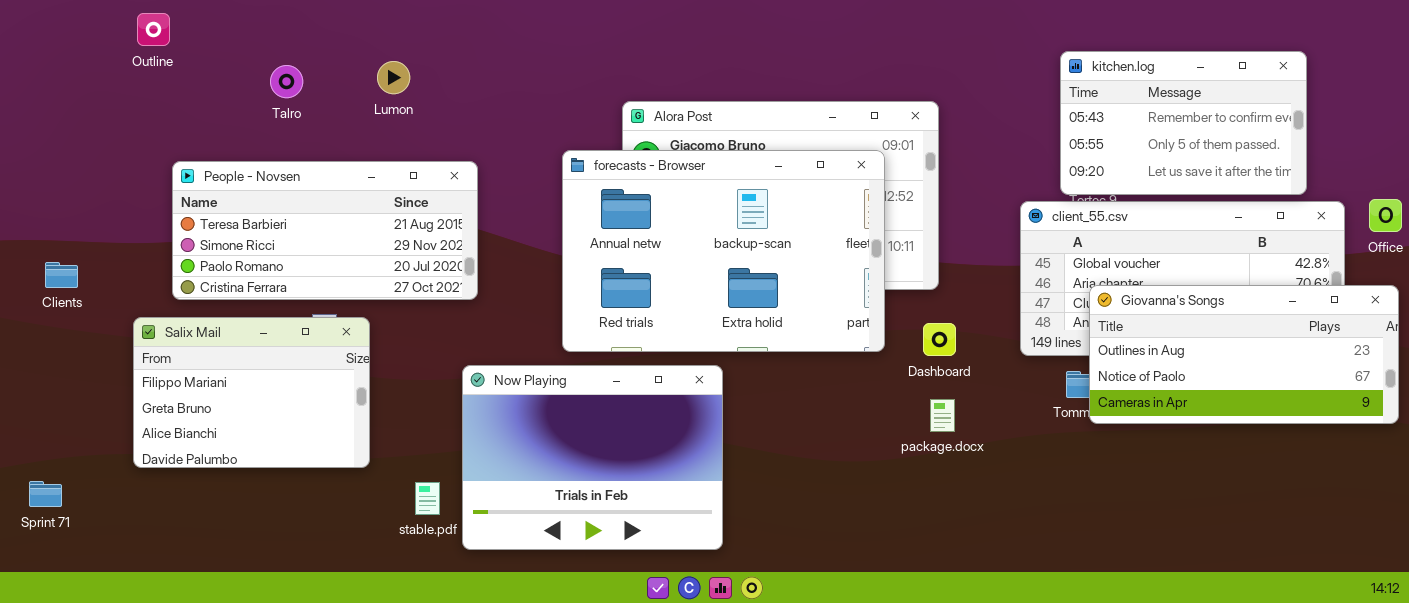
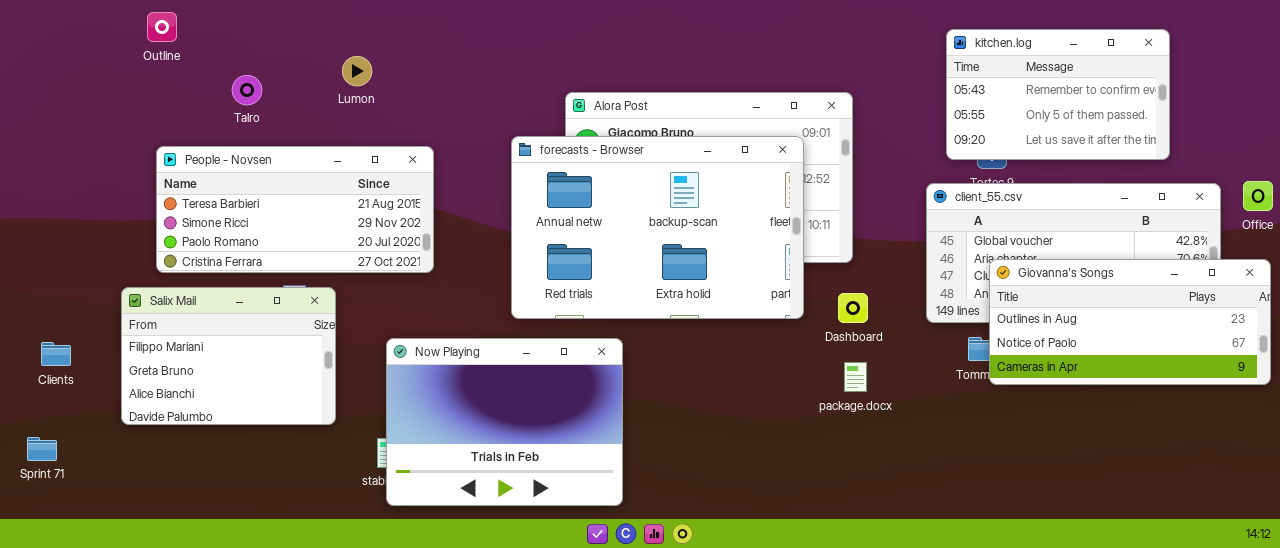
Outline: [137,13,170,46] -> [147,12,177,42], moved
kitchen.log: [1060,51,1307,195] -> [946,29,1170,160], moved
Talro: [270,65,303,98] -> [232,75,262,105], moved
Clients: [45,262,78,288] -> [41,342,71,366], moved
Now Playing: [462,365,723,550] -> [386,338,623,506], moved

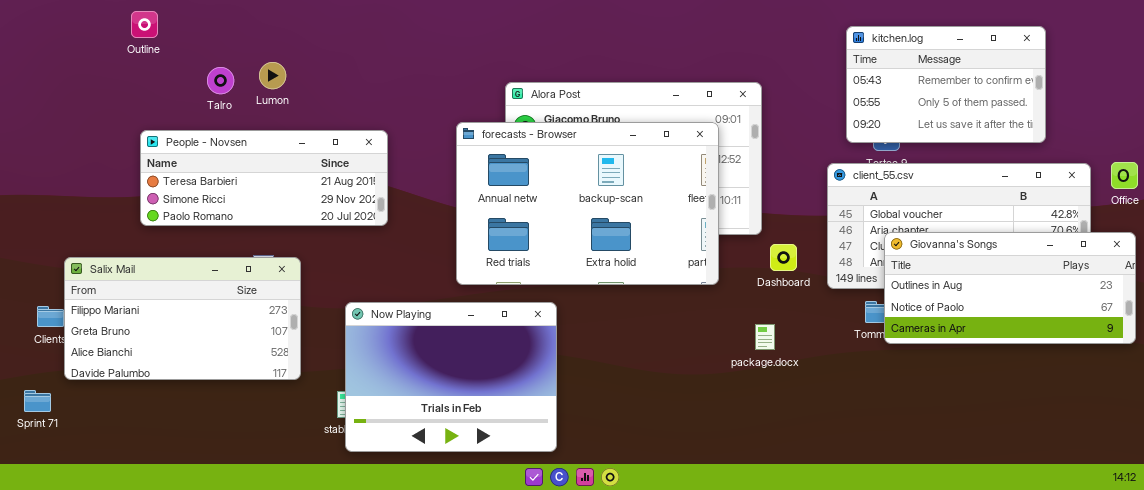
Lumon: [342,56,372,86] -> [259,62,286,89], moved
People - Novsen: [156,146,434,273] -> [140,130,388,226], resized
Salix Mail: [121,287,336,425] -> [64,257,301,380], resized
Dashboard: [838,293,868,323] -> [770,244,797,271], moved

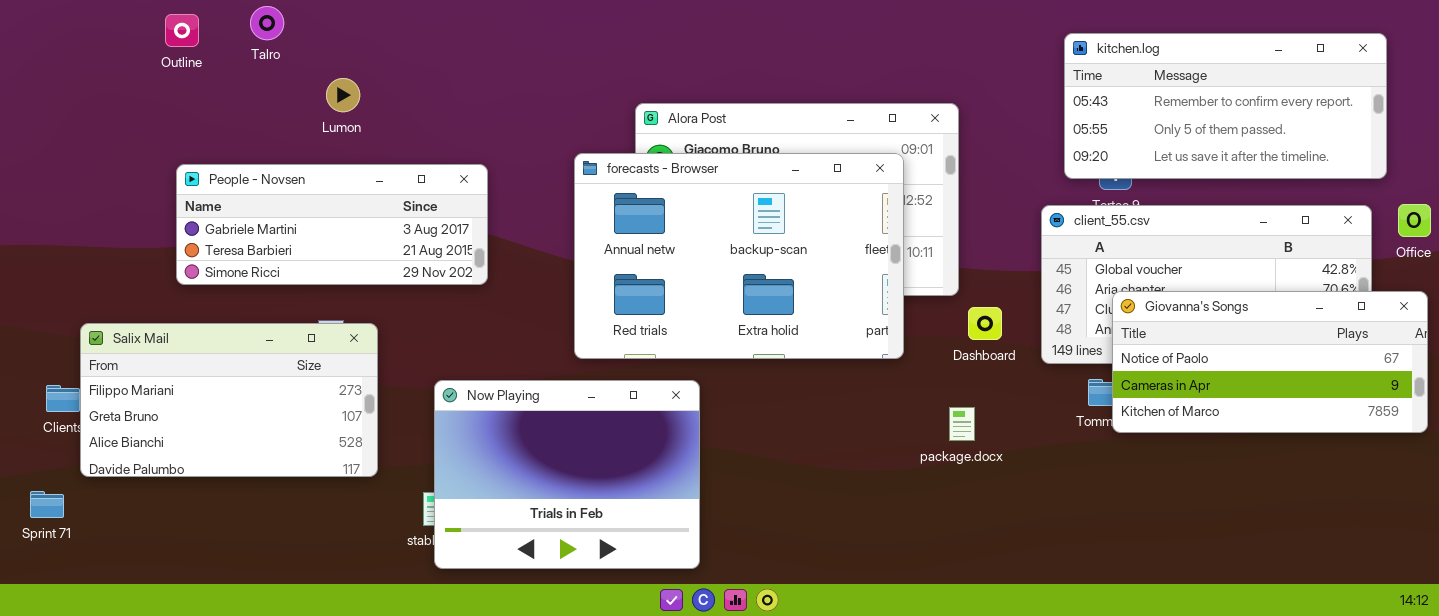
kitchen.log: [846,26,1046,143] -> [1064,33,1387,179], resized
Talro: [207,67,234,94] -> [250,6,284,40], moved
People - Novsen: [140,130,388,226] -> [176,164,488,285], scrolled up 1 row
Giovanna's Songs: [884,232,1136,344] -> [1112,291,1428,433], scrolled down 1 row

